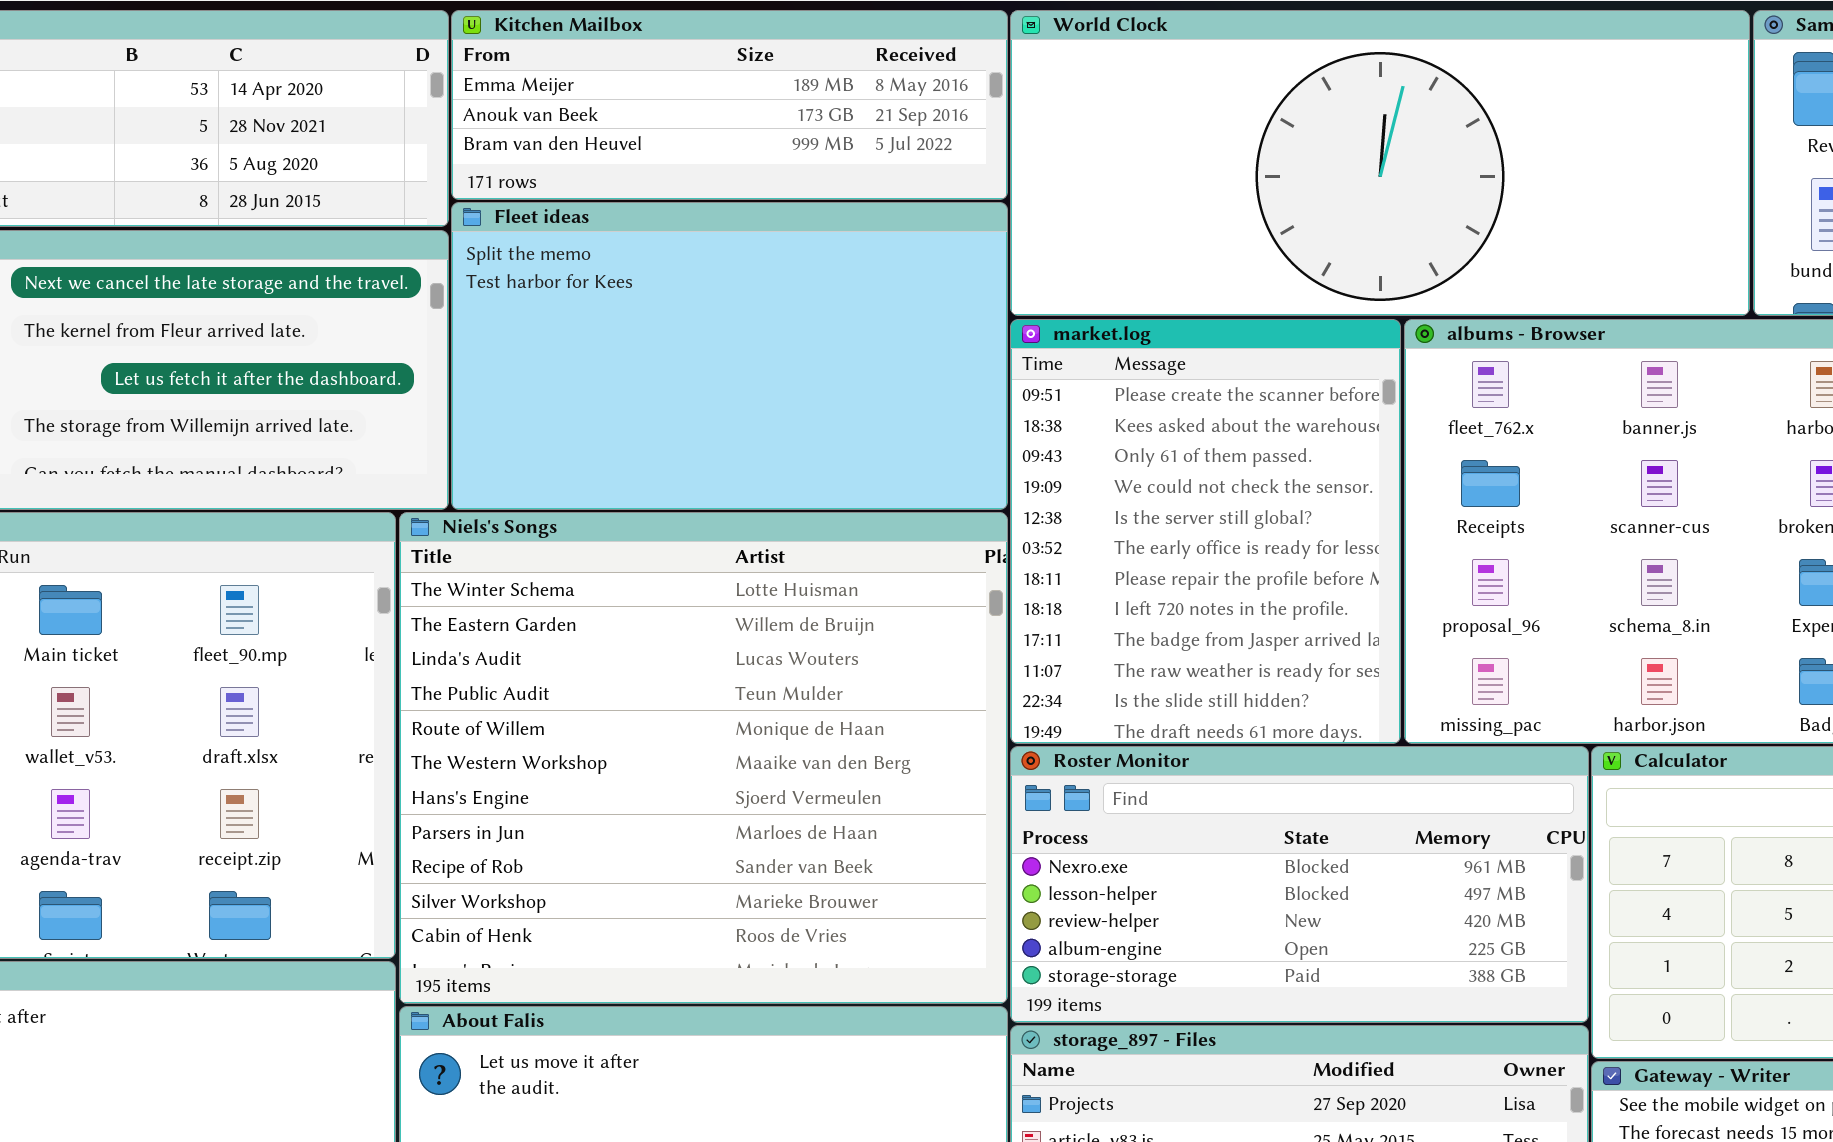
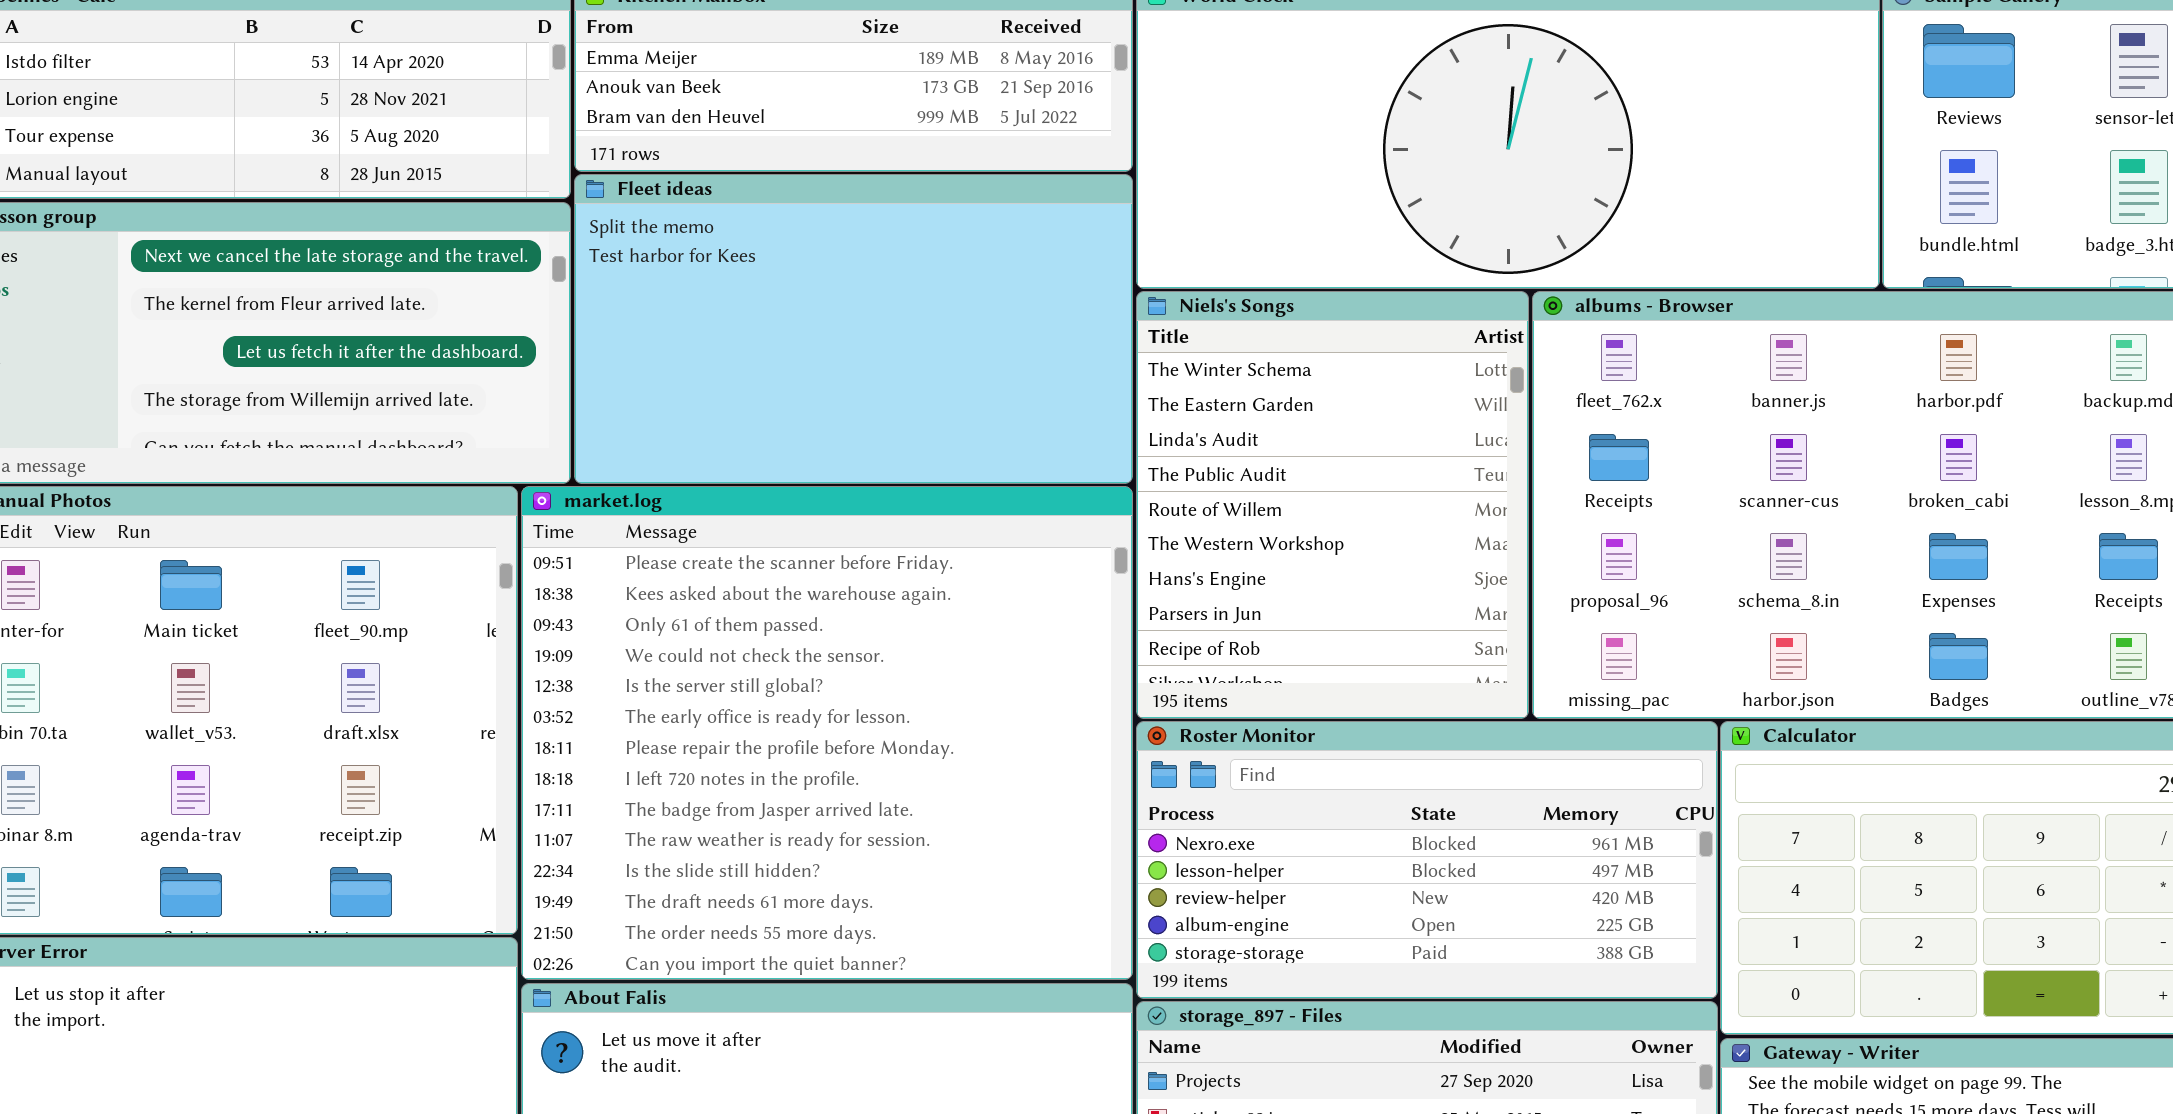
market.log: [1010,319,1401,744] -> [521,486,1133,980], moved, resized
Niels's Songs: [399,512,1008,1004] -> [1136,291,1529,719], moved, resized

